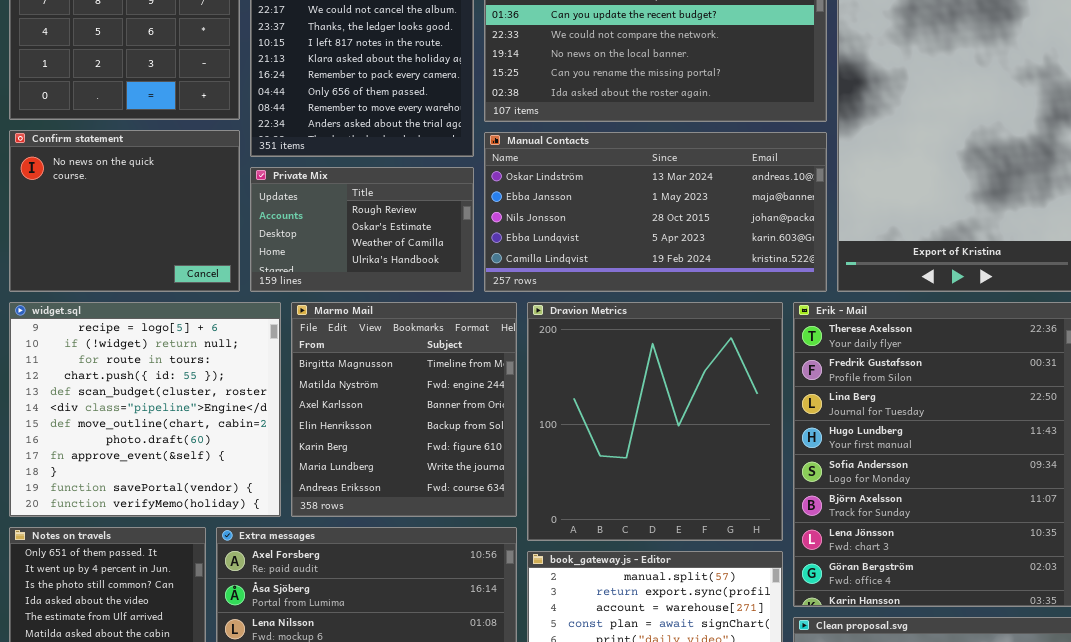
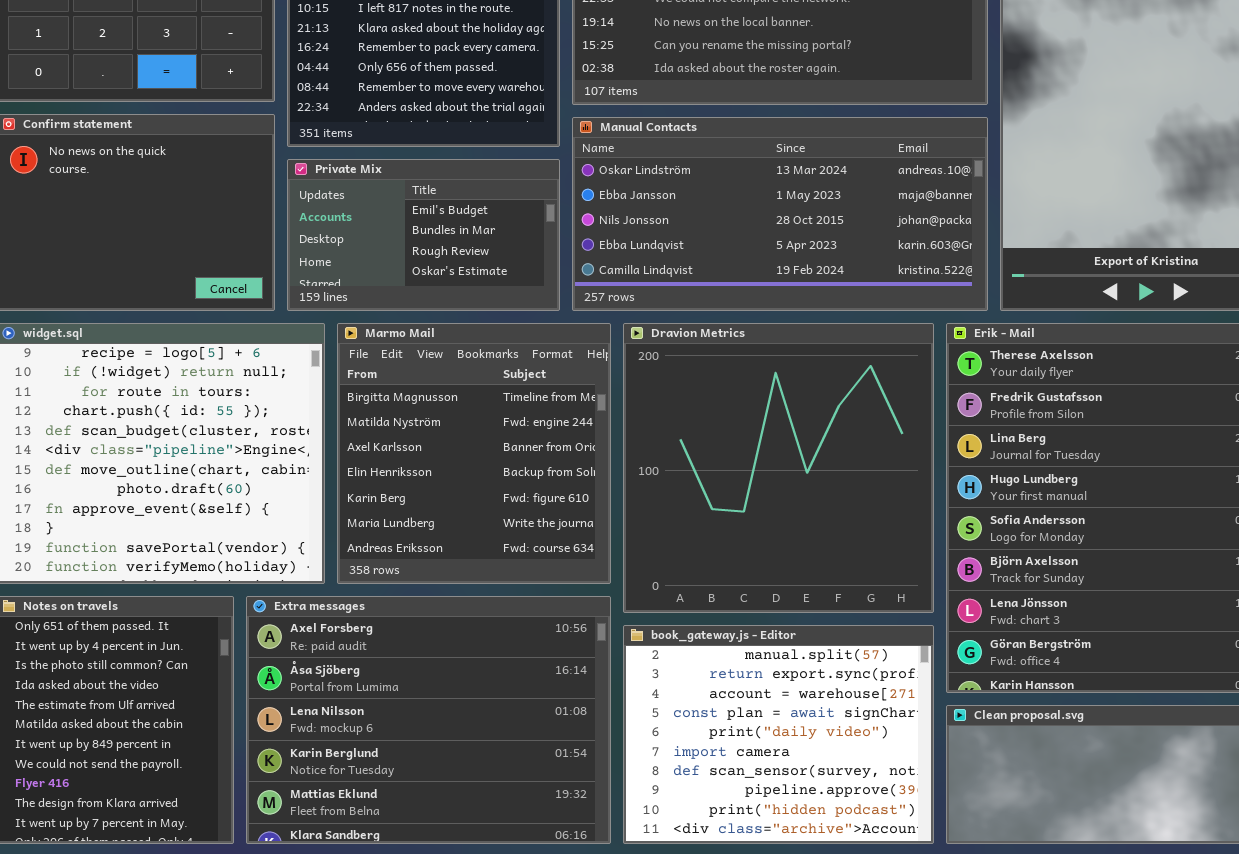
Private Mix: [250,167,474,292] -> [287,159,560,311], scrolled up 2 rows

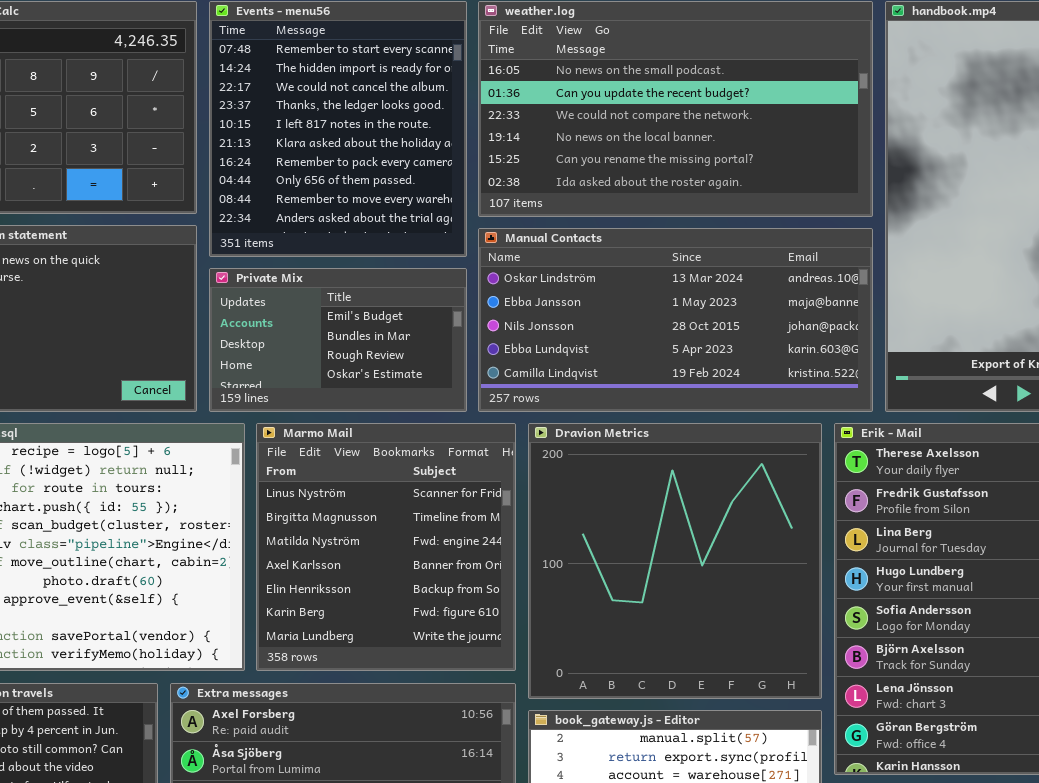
Marmo Mail: [337,323,611,584] -> [256,423,516,671], scrolled up 1 row

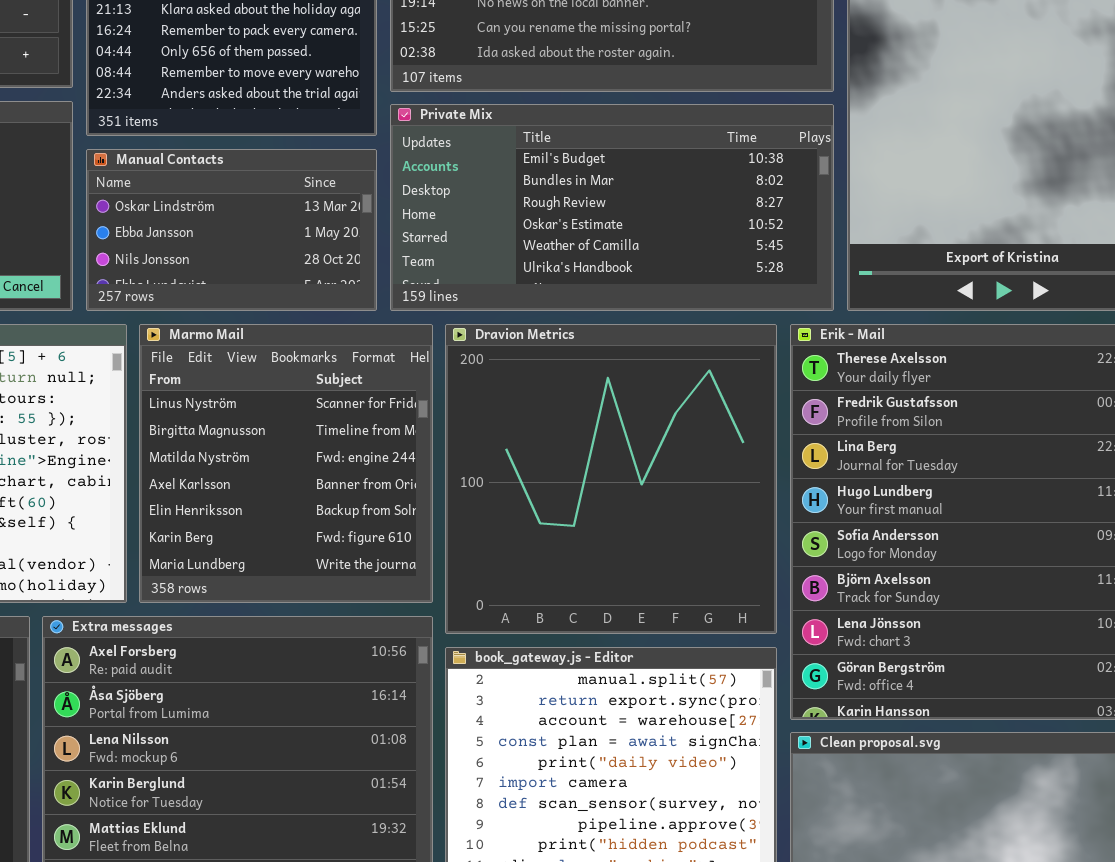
Manual Contacts: [478,228,873,412] -> [86,149,377,311], moved, resized
Private Mix: [209,268,467,412] -> [390,104,834,311], moved, resized

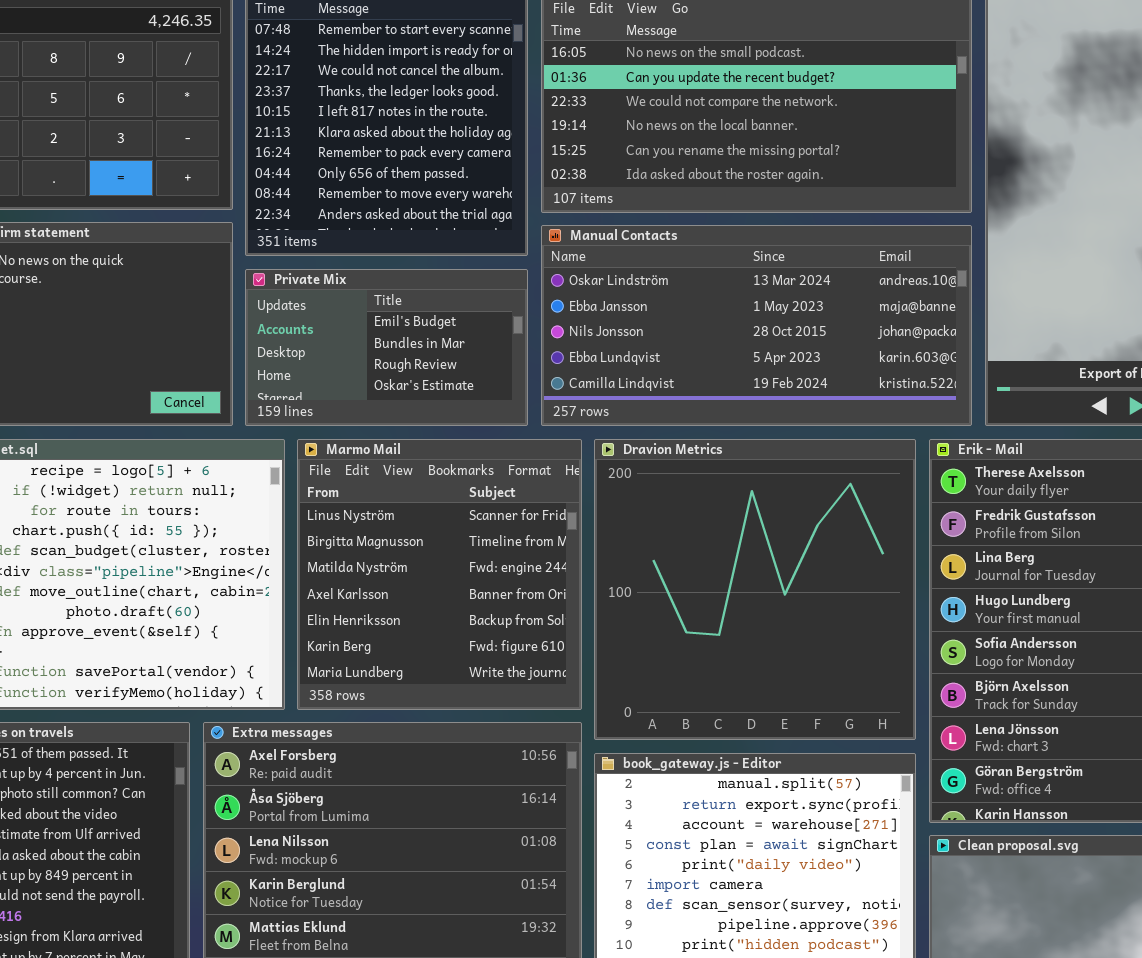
Private Mix: [390,104,834,311] -> [245,269,528,426], moved, resized
Manual Contacts: [86,149,377,311] -> [541,225,972,426], moved, resized

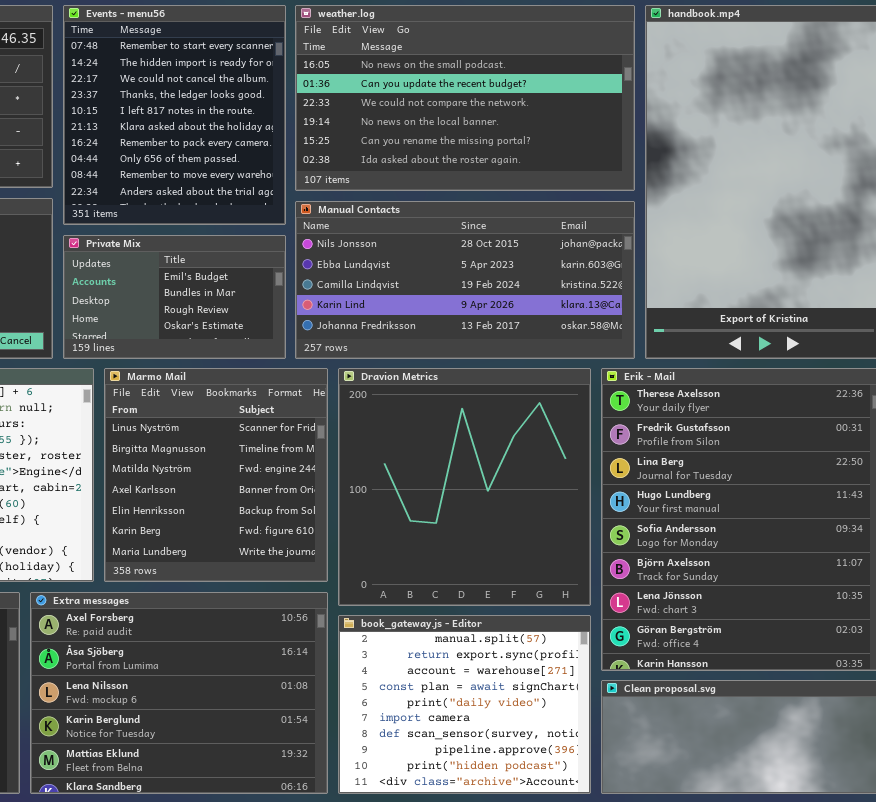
Manual Contacts: [541,225,972,426] -> [295,201,635,359], scrolled down 2 rows

